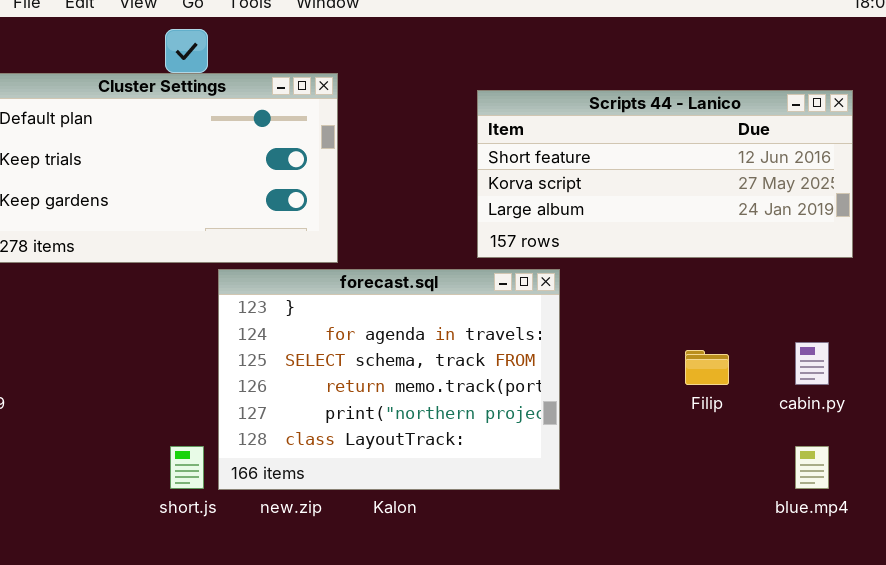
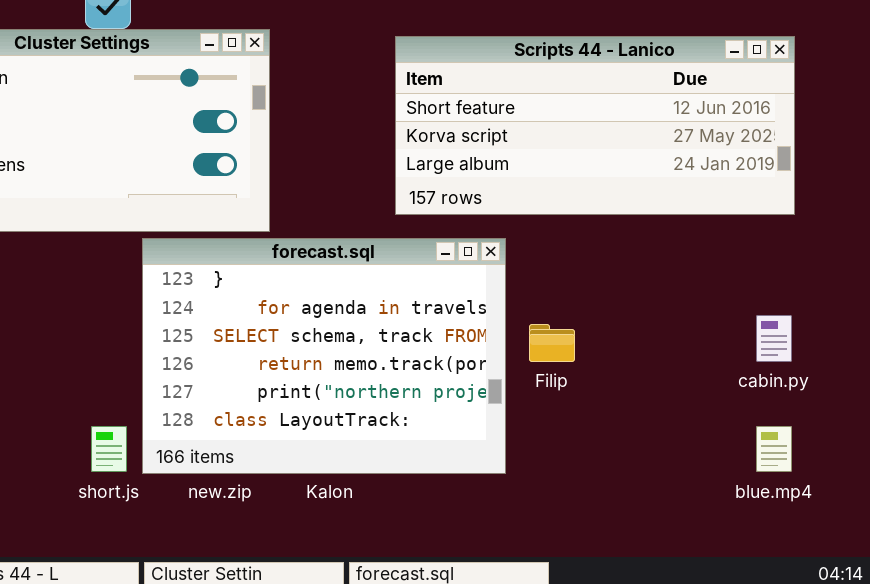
Scripts 44 - Lanico: [477,90,853,258] -> [395,36,795,215], moved
Filip: [685,350,729,385] -> [529,324,575,362], moved

